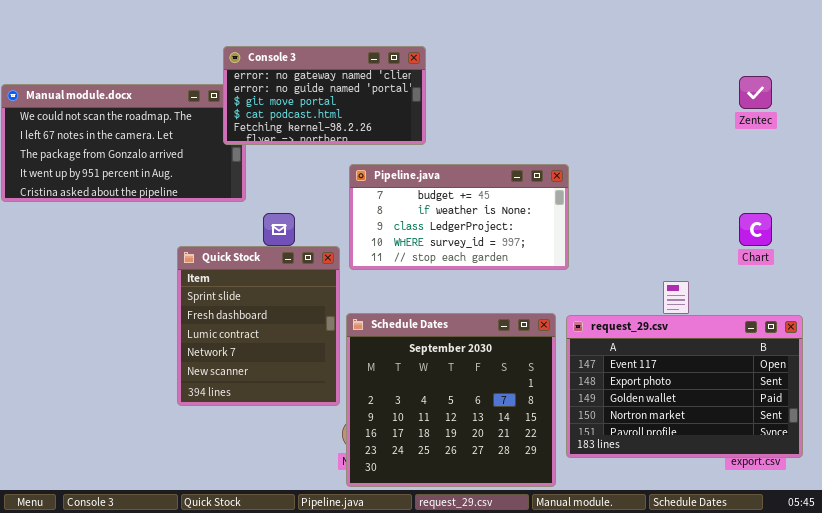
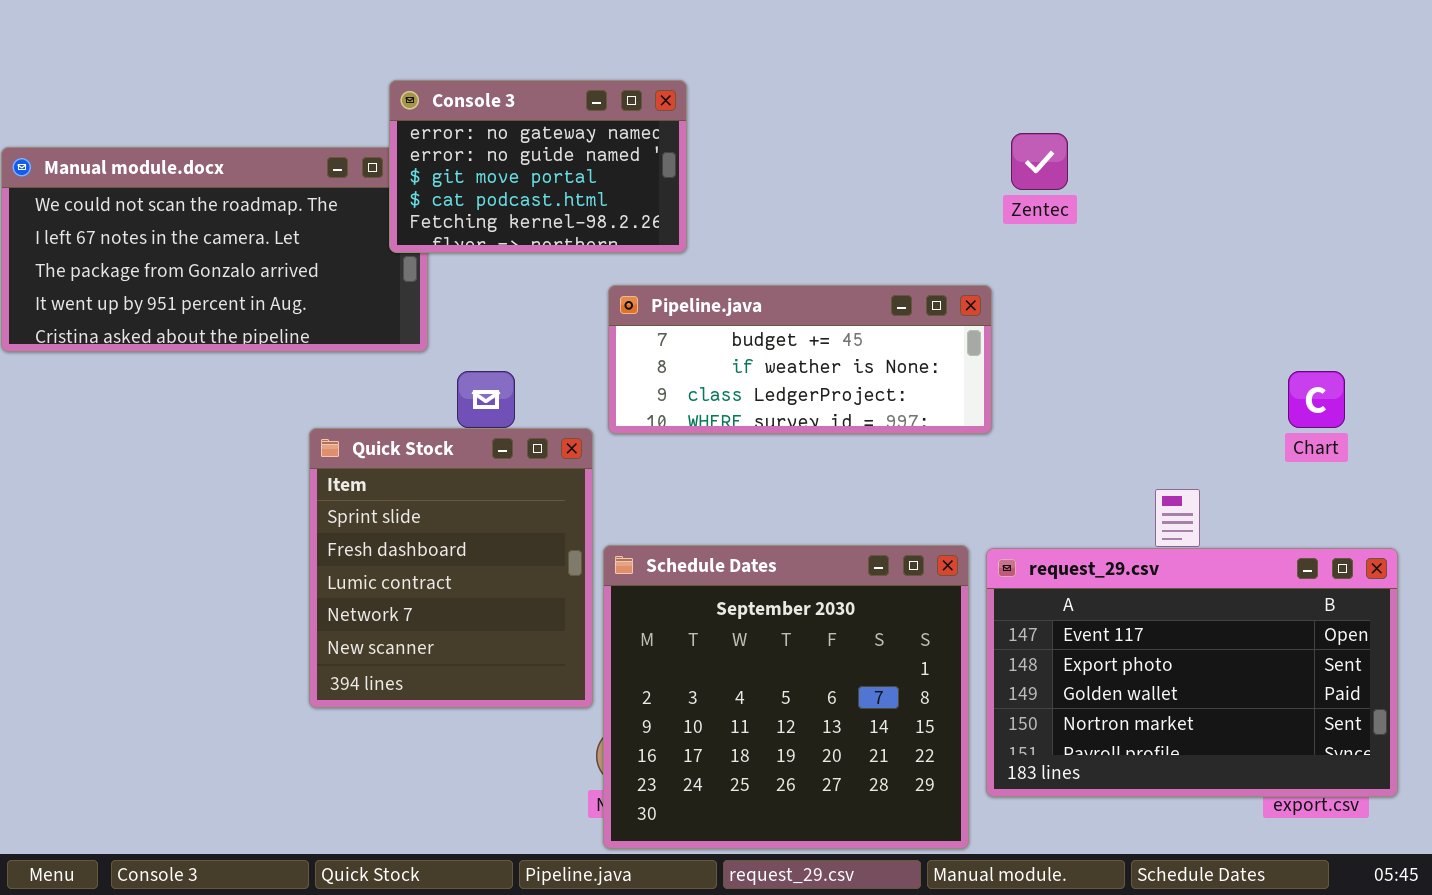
Console 3: [223,46,426,145] -> [389,80,687,253], resized
Zentec: [739,76,772,109] -> [1011,133,1068,190], moved
Pipeline.java: [349,164,569,270] -> [608,285,992,434], resized

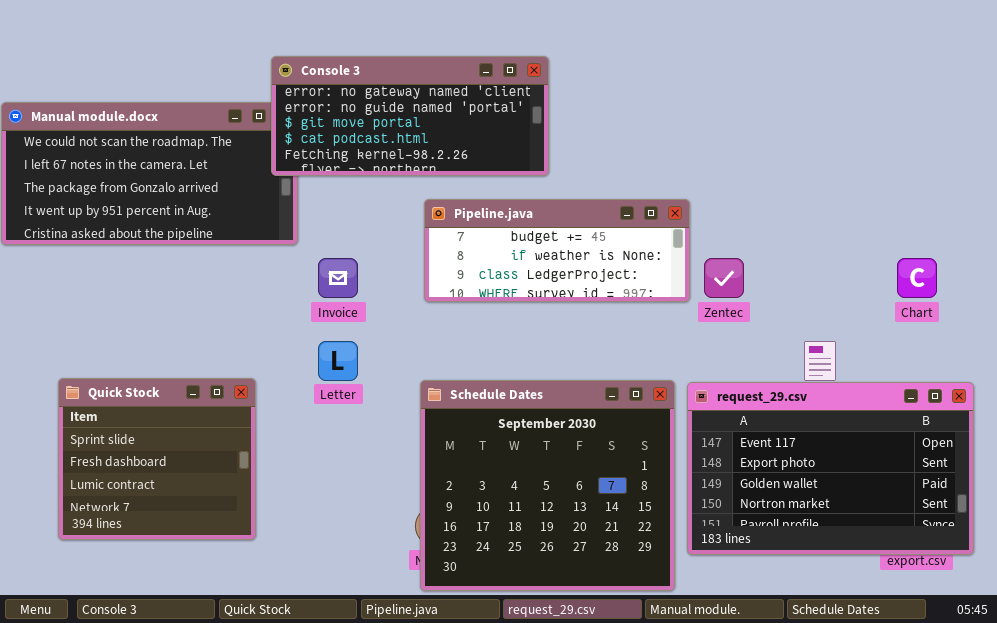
Console 3: [389,80,687,253] -> [271,56,549,176], resized
Zentec: [1011,133,1068,190] -> [704,258,744,298], moved
Quick Stock: [309,428,593,708] -> [58,378,256,540], moved, resized

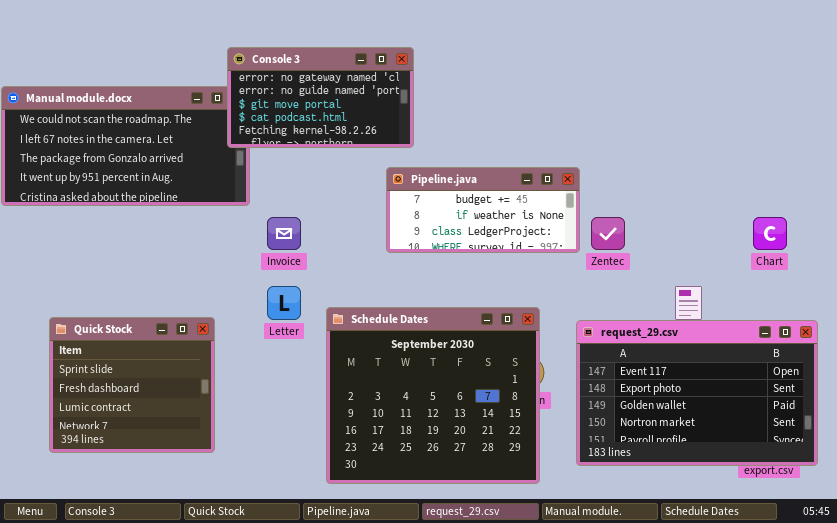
Console 3: [271,56,549,176] -> [227,47,414,148], resized
Pipeline.java: [424,199,690,302] -> [386,167,580,253], resized
Schedule Dates: [420,380,675,591] -> [326,307,540,484], moved

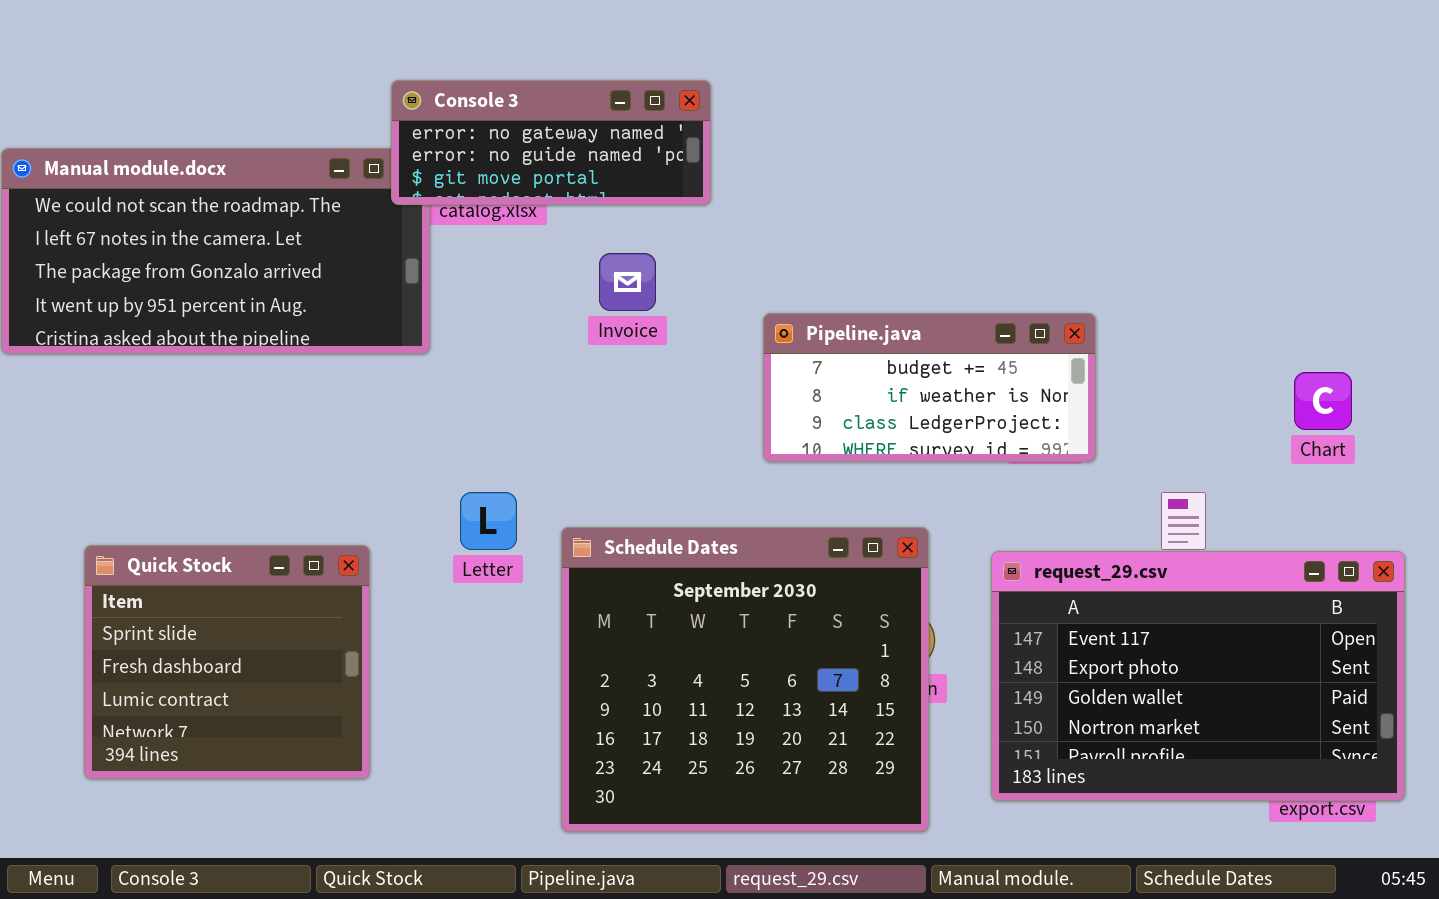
Console 3: [227,47,414,148] -> [391,80,711,205], resized
Pipeline.java: [386,167,580,253] -> [763,313,1096,462], moved
Invoice: [267,217,301,250] -> [599,253,656,311], moved

